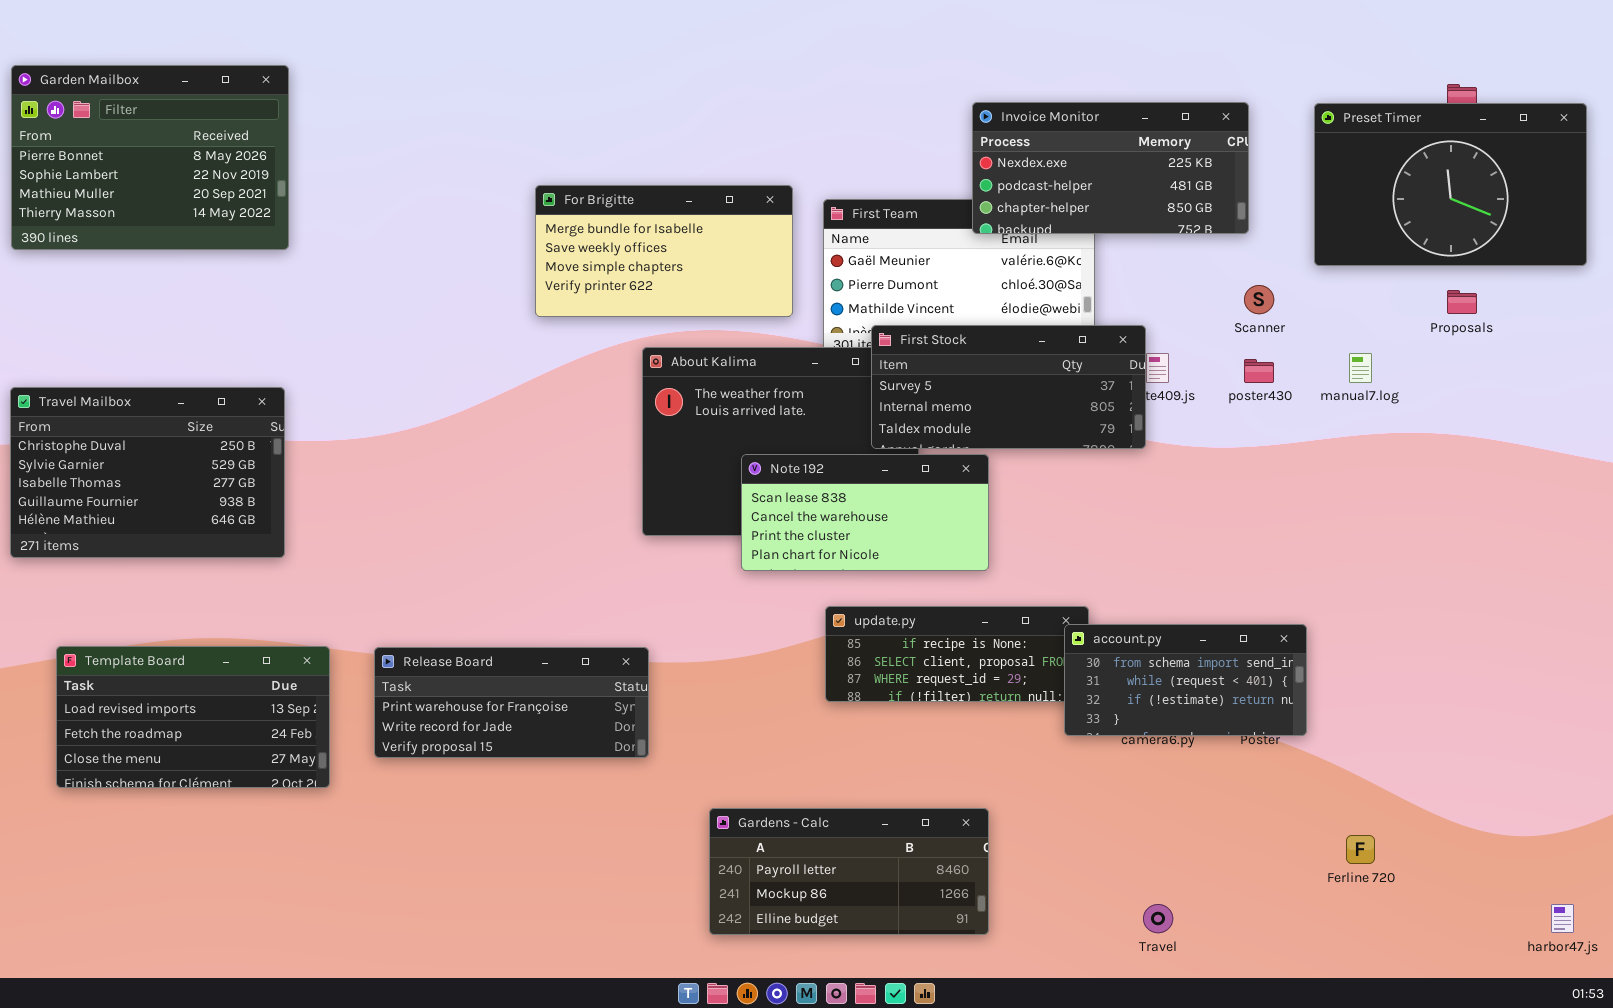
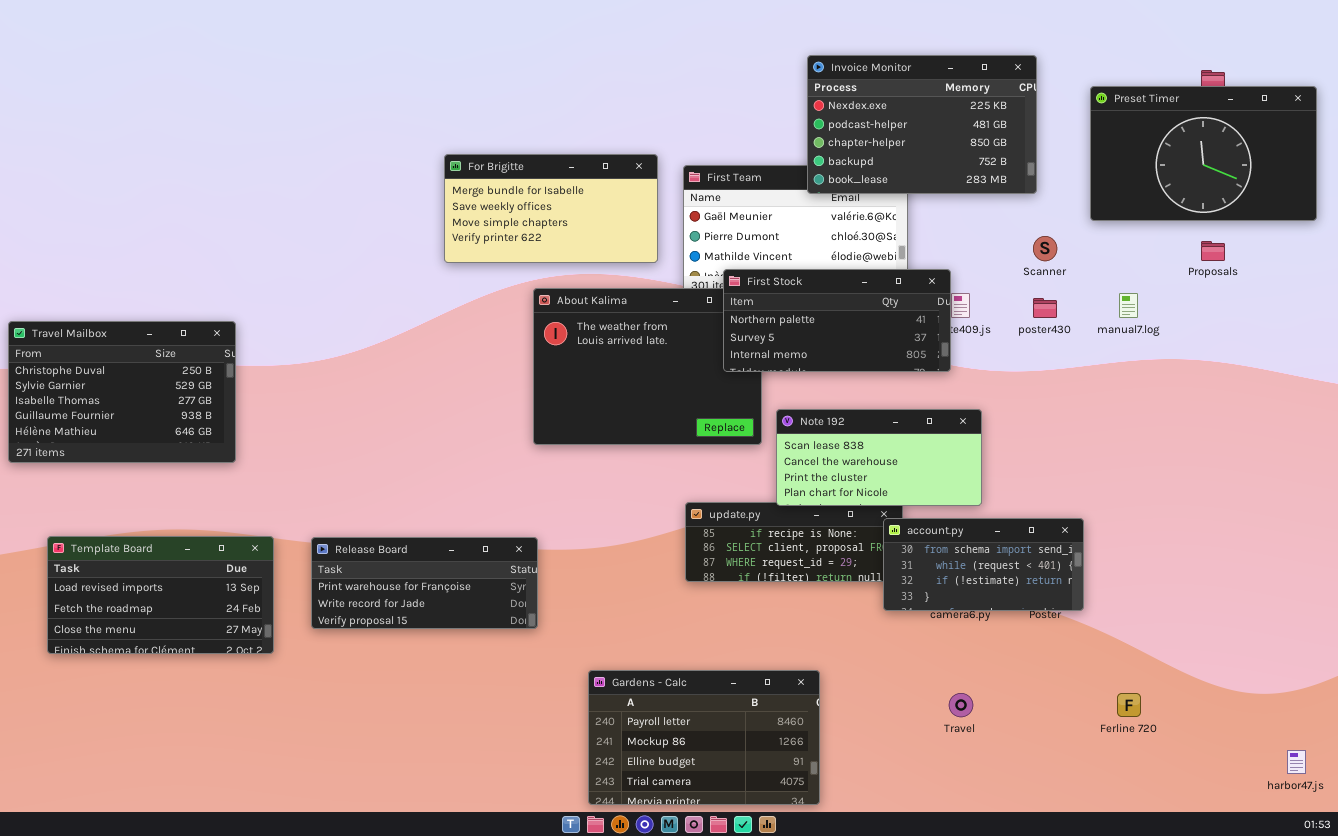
Garden Mailbox: [11,65,289,250] -> none, closed
Invoice Monitor: [972,102,1249,234] -> [807,55,1037,194], resized
First Stock: [871,325,1146,449] -> [723,269,951,372], scrolled up 1 row
Note 192: [741,454,989,571] -> [776,409,982,506], moved
Gardens - Calc: [709,808,989,935] -> [588,670,820,805], resized
Travel: [1143,904,1173,933] -> [949,693,973,717], moved

